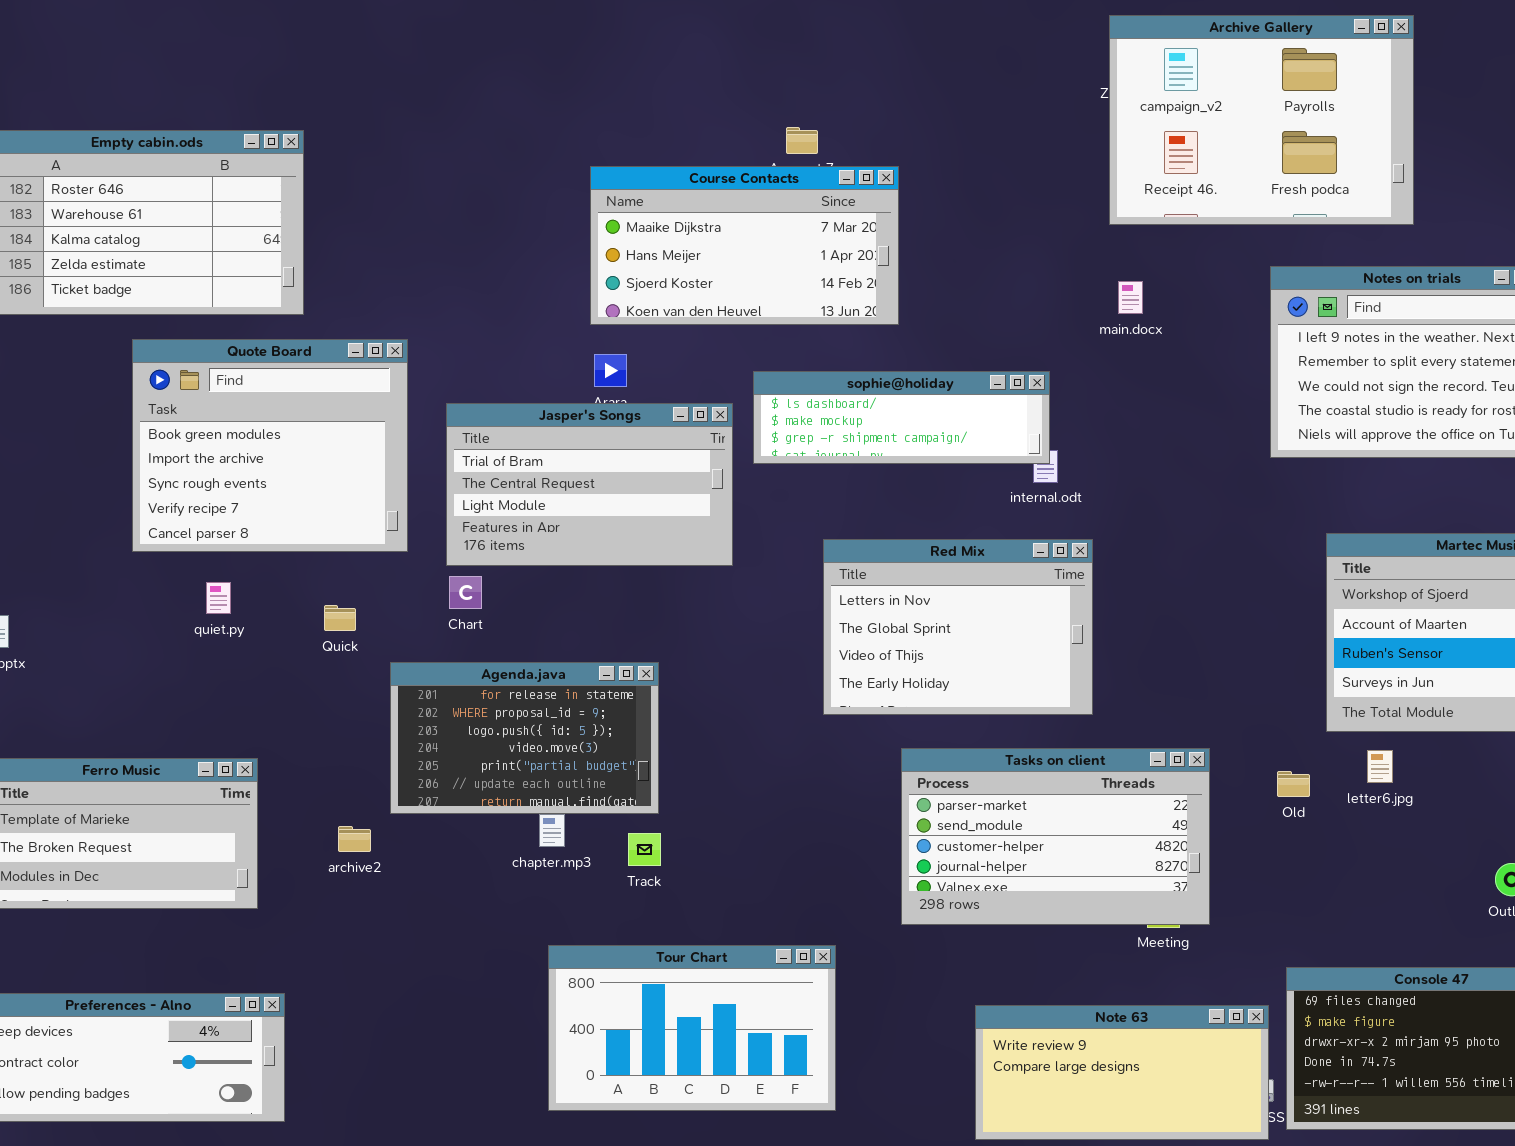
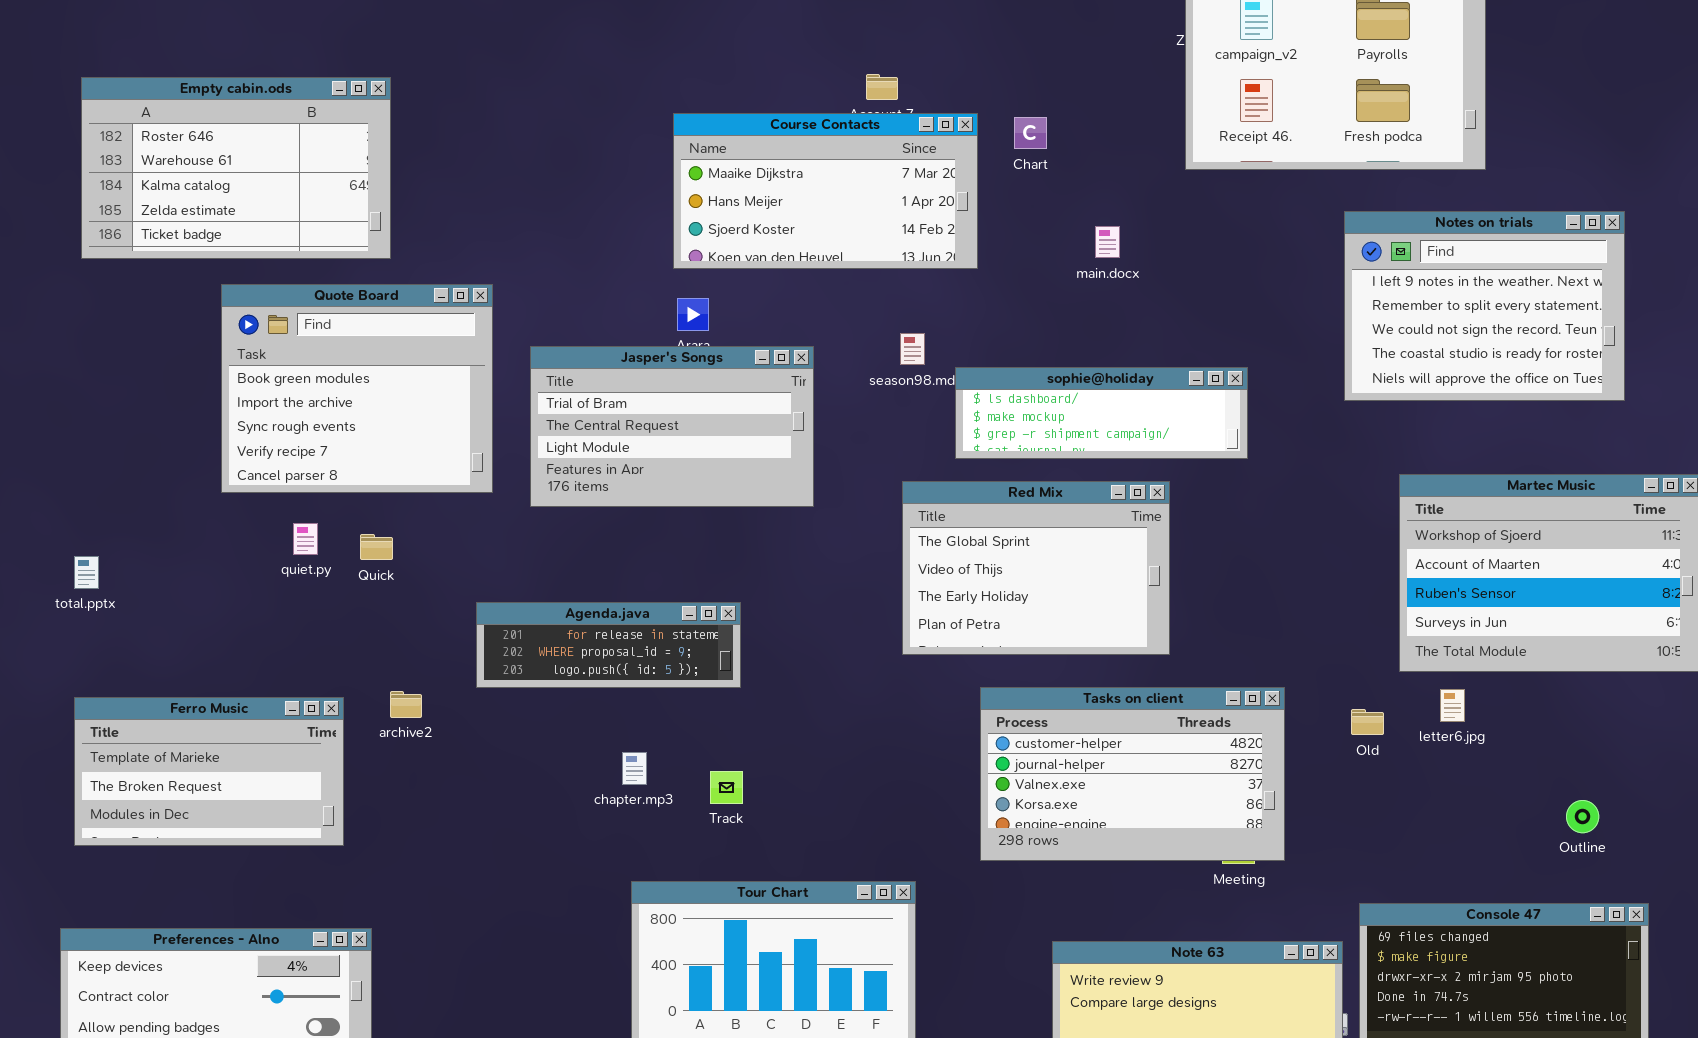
main.docx: [1118,281,1143,314] -> [1095,226,1120,258], moved
sophie@holiday: [753,371,1050,464] -> [955,367,1248,459], moved
Red Mix: [823,539,1093,715] -> [902,481,1170,655], scrolled down 1 row
Chart: [449,576,482,609] -> [1014,117,1047,149], moved
Quick: [324,605,356,631] -> [360,534,393,560], moved
Agenda.java: [390,662,659,814] -> [476,602,741,688], resized
Tasks on client: [901,748,1210,925] -> [980,687,1285,861], scrolled down 2 rows
archive2: [338,826,371,852] -> [390,691,422,718], moved

